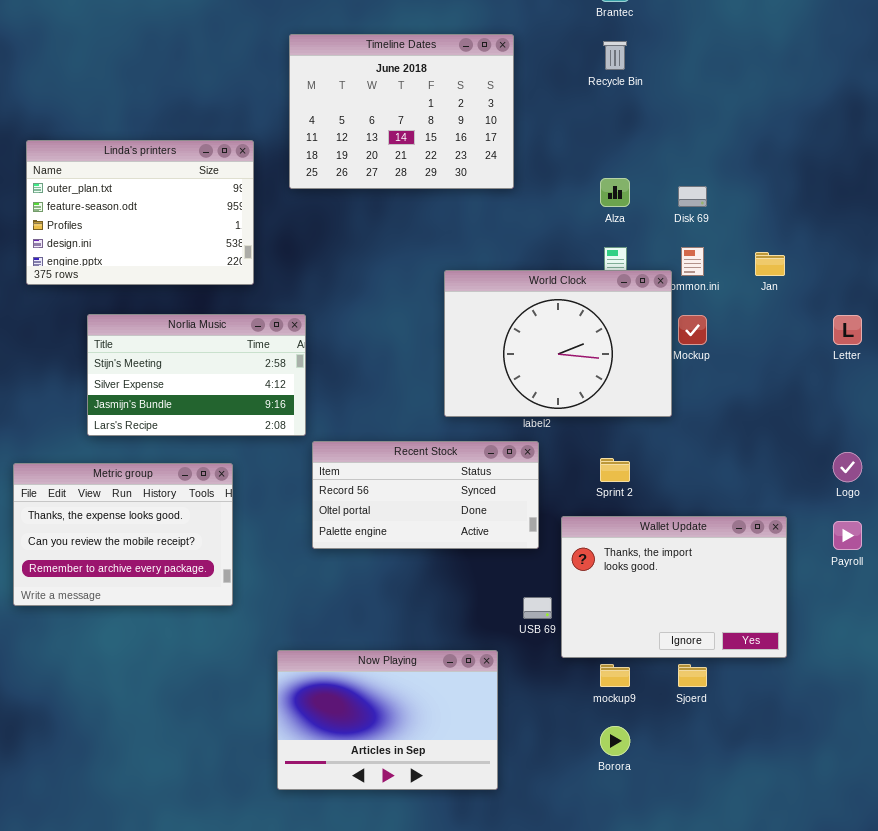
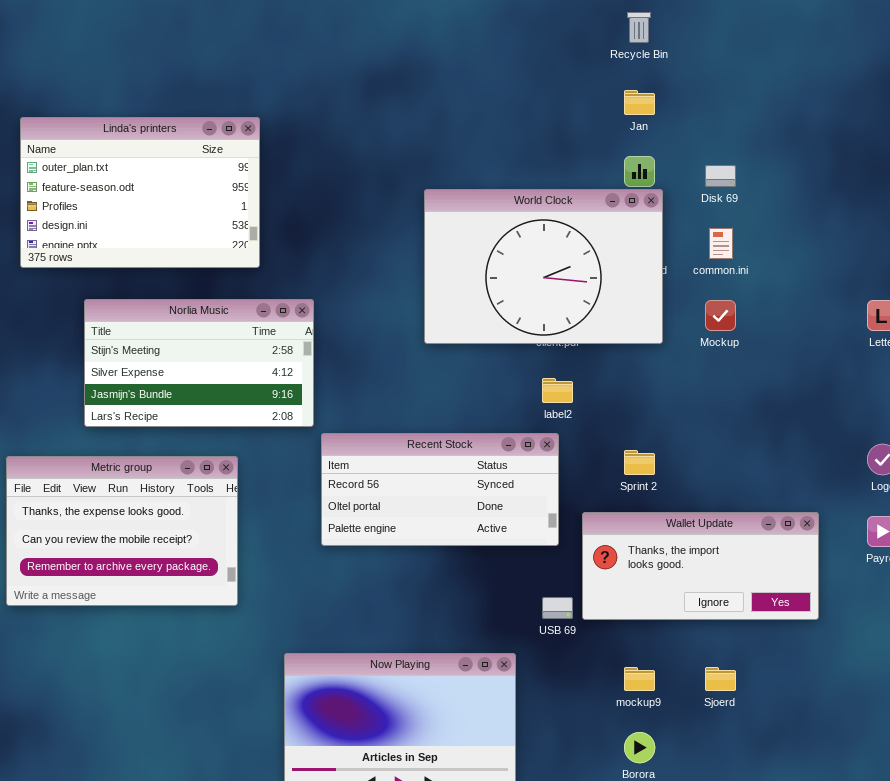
Timeline Dates: [289,34,514,189] -> none, closed
Jan: [755,252,785,276] -> [624,90,655,115], moved
World Clock: [444,270,672,417] -> [424,189,663,344], moved
Wallet Update: [561,516,787,658] -> [582,512,819,620], resized

